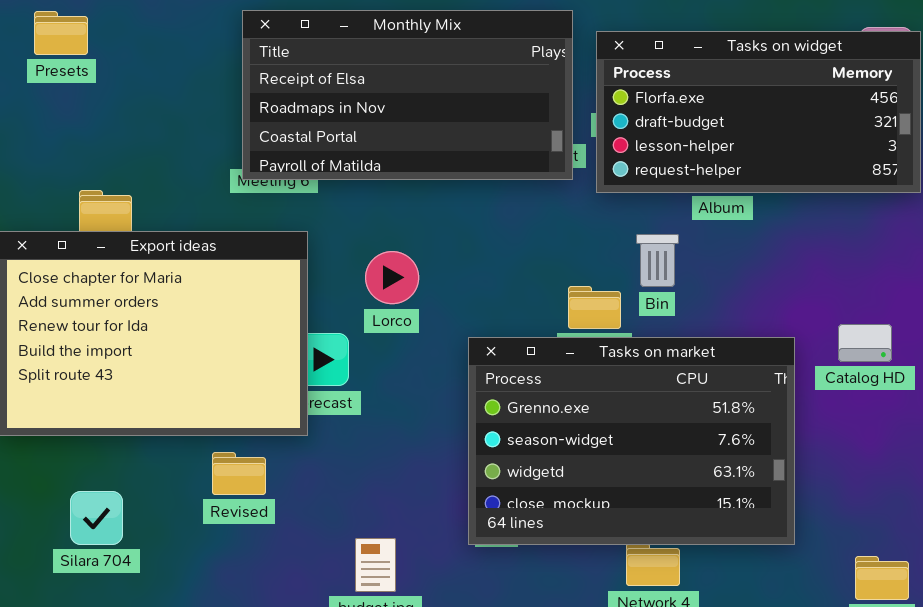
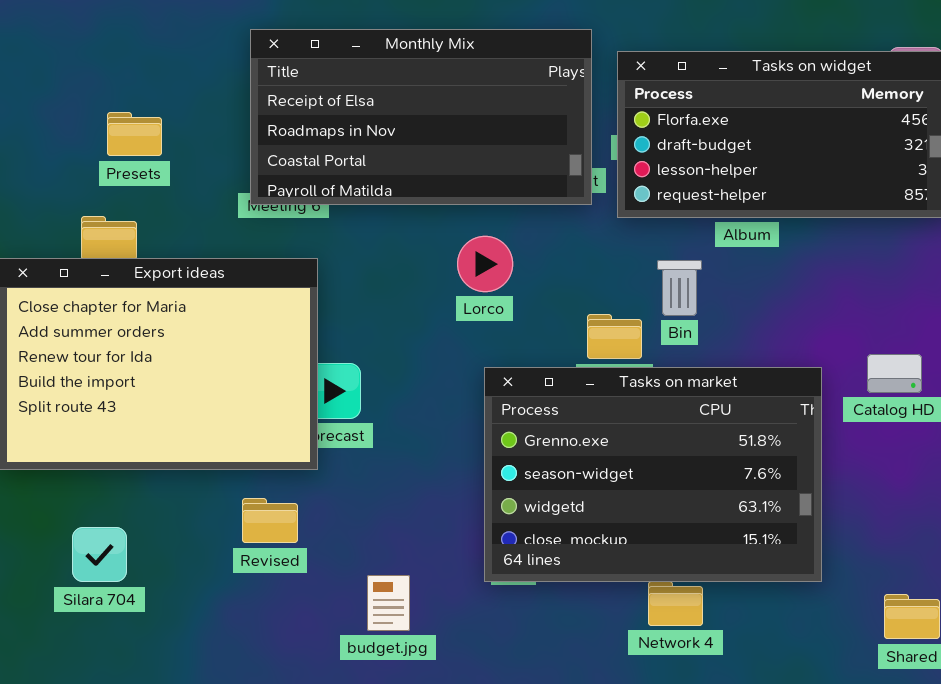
Presets: [34,11,88,55] -> [107,112,162,156], moved
Lorco: [365,251,419,304] -> [457,236,513,292], moved
Revised: [212,452,266,495] -> [242,498,298,543], moved

